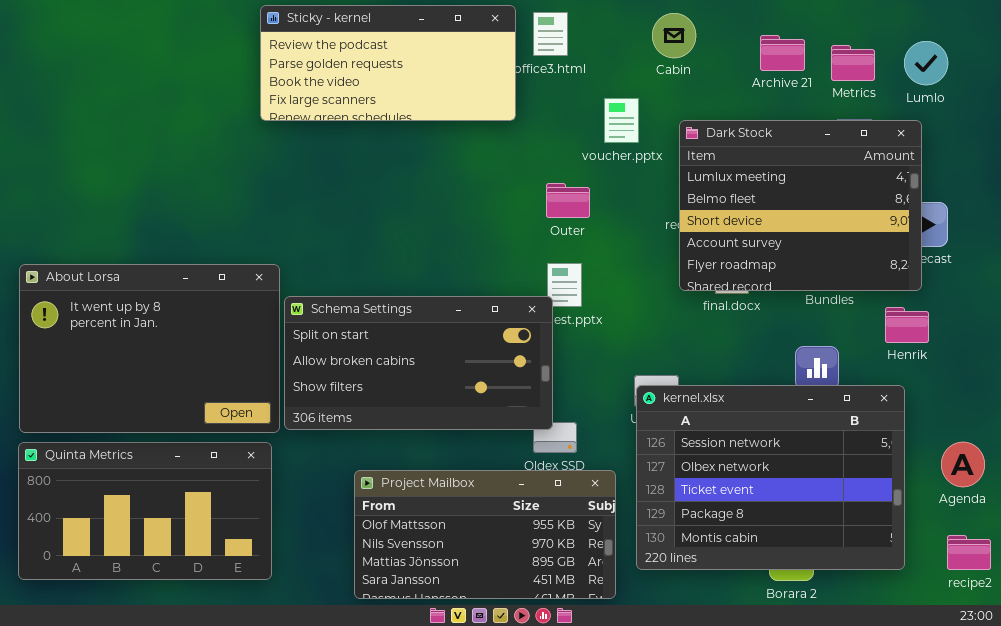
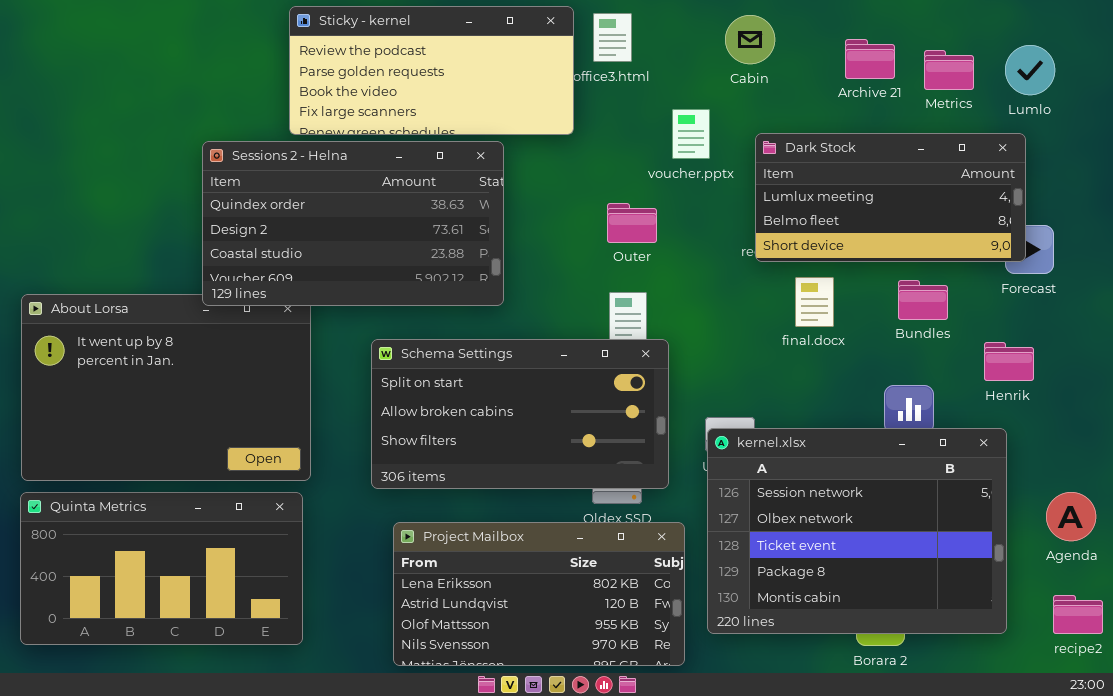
Dark Stock: [679,120,922,291] -> [755,133,1026,262], resized
Sessions 2 - Helna: none -> [202,141,504,306], opened
Schema Settings: [284,296,553,430] -> [371,339,669,489], moved
Project Mailbox: [354,470,616,599] -> [393,522,685,666], scrolled up 2 rows

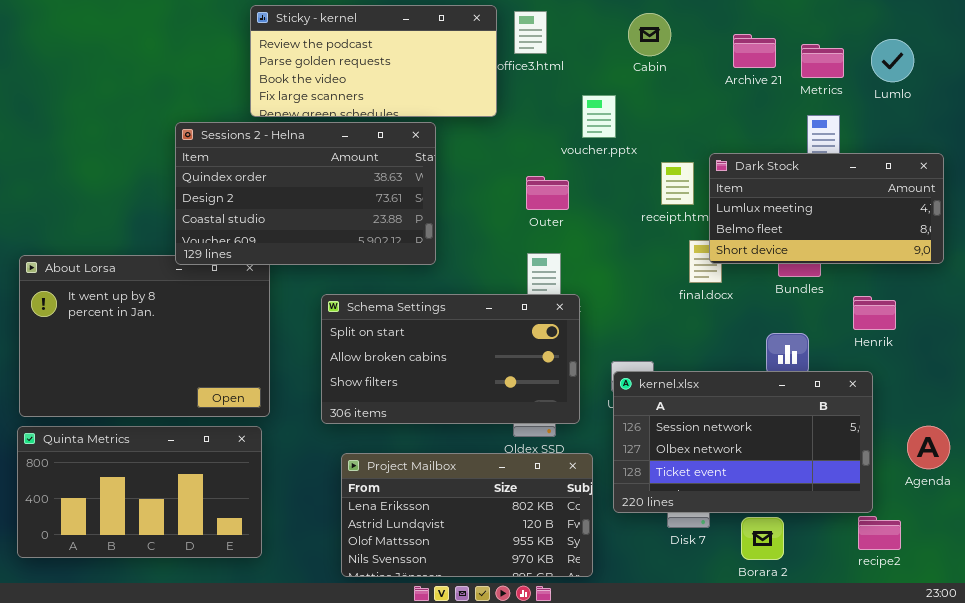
Dark Stock: [755,133,1026,262] -> [709,153,944,264], moved
kernel.xlsx: [707,428,1007,634] -> [613,371,873,513], resized
recipe2: [1053,595,1103,634] -> [858,516,901,550], moved

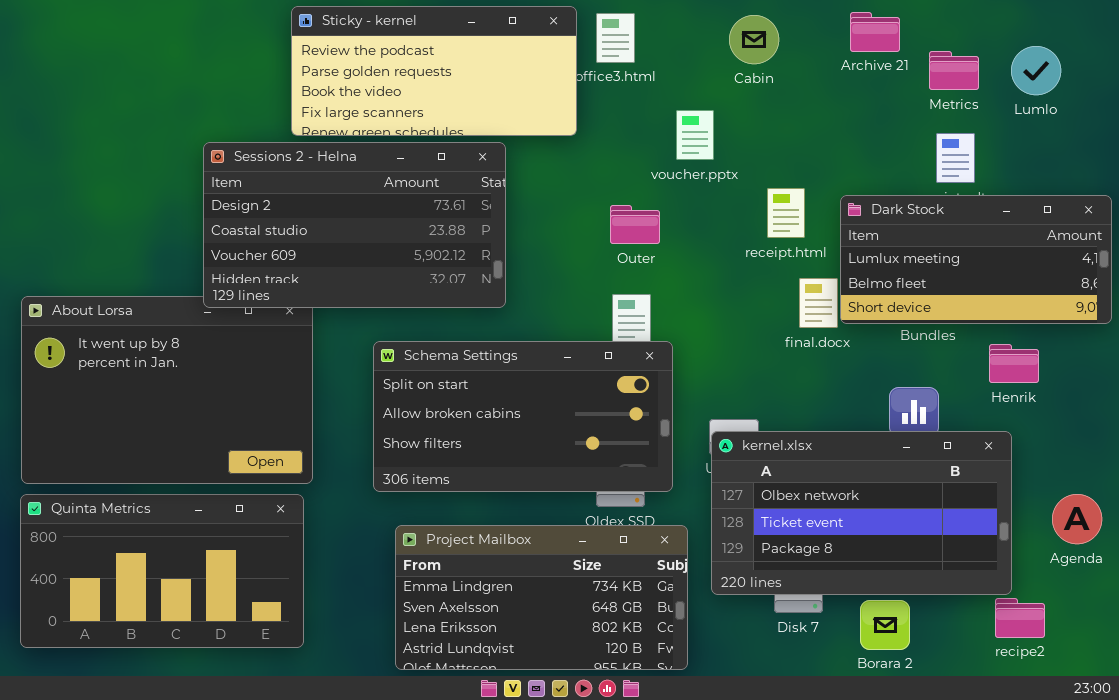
Archive 21: [733,34,776,68] -> [850,12,900,52], moved
Sessions 2 - Helna: [175,122,436,265] -> [203,142,506,308], scrolled down 1 row
Dark Stock: [709,153,944,264] -> [840,195,1112,324], moved
kernel.xlsx: [613,371,873,513] -> [711,431,1012,595], scrolled down 1 row
Project Mailbox: [341,453,593,577] -> [395,525,688,670], scrolled up 2 rows

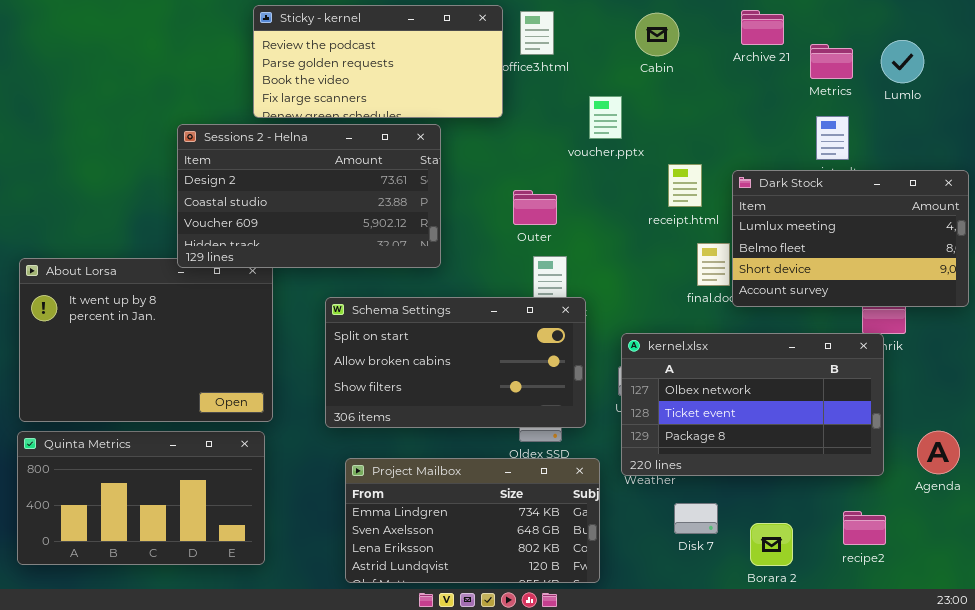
Dark Stock: [840,195,1112,324] -> [732,170,969,307], resized
Outer: [610,205,660,244] -> [513,190,557,225], moved
kernel.xlsx: [711,431,1012,595] -> [621,333,884,476], moved
recipe2: [995,598,1045,638] -> [843,511,886,545], moved

